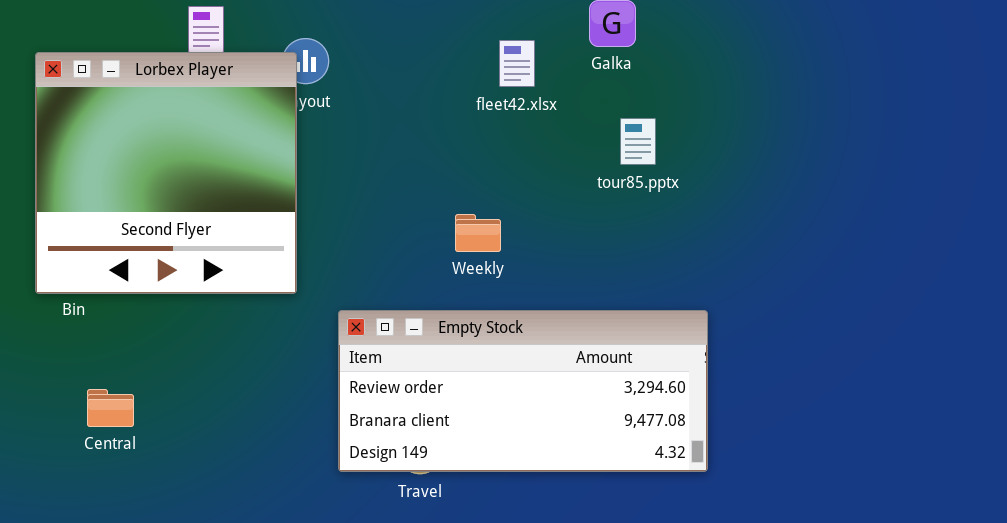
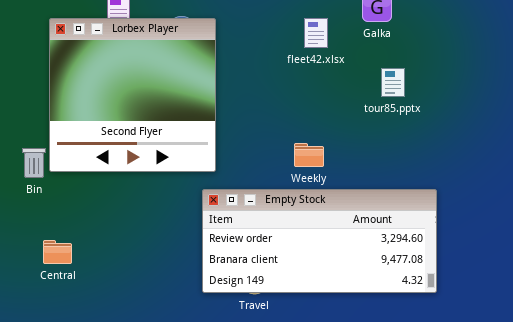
Lorbex Player: [35,52,297,294] -> [49,18,216,172], moved
Weekly: [455,214,501,252] -> [294,143,324,167], moved

